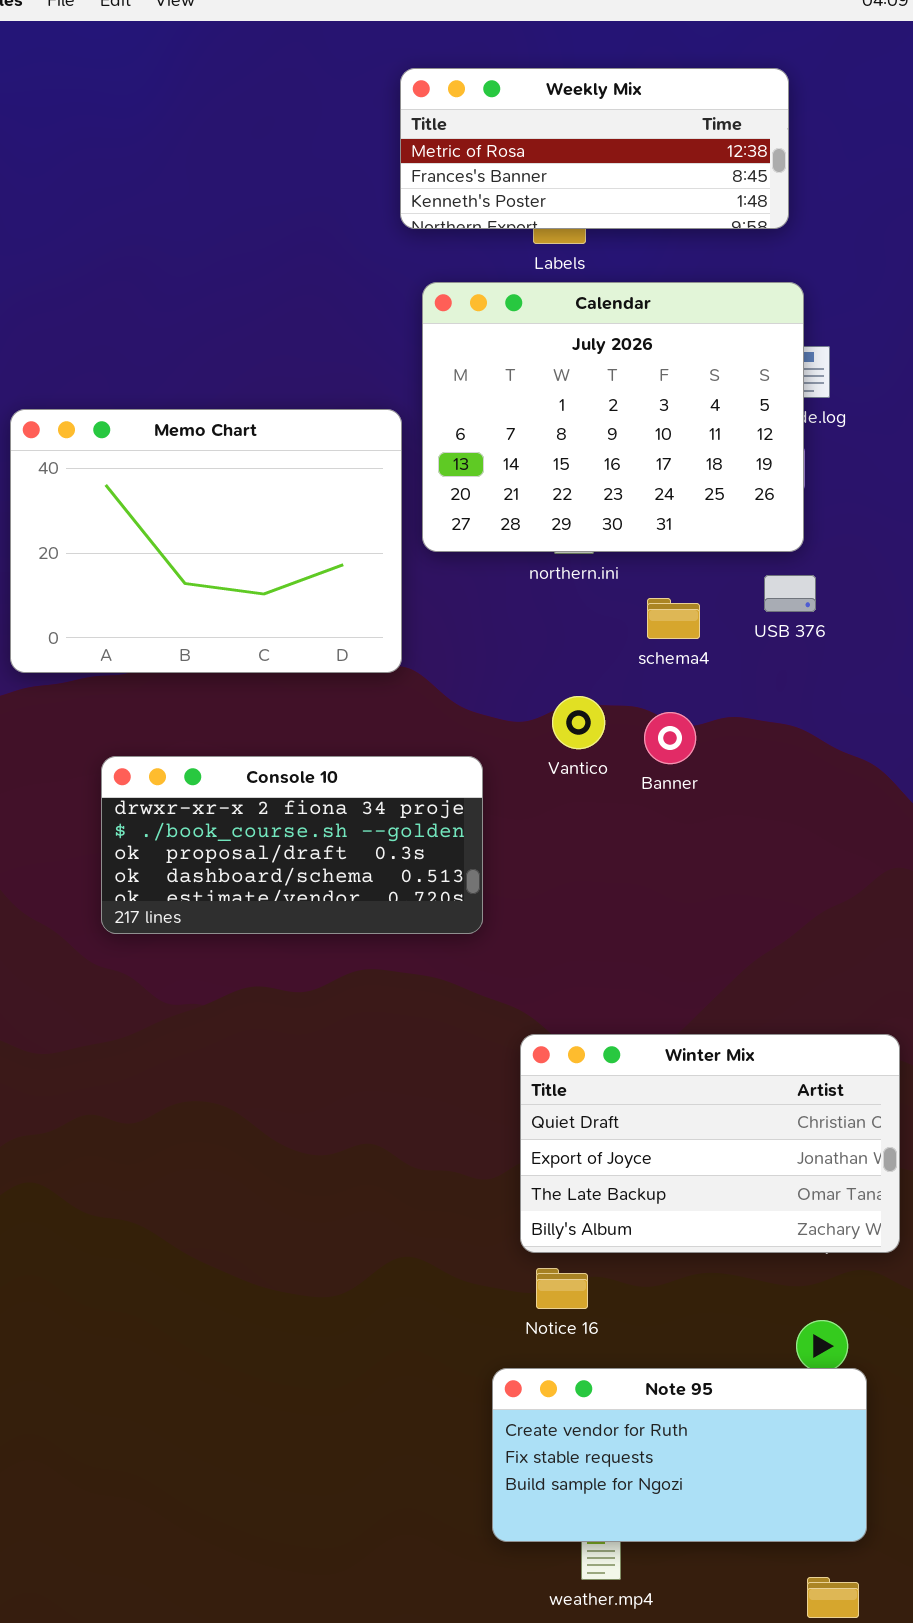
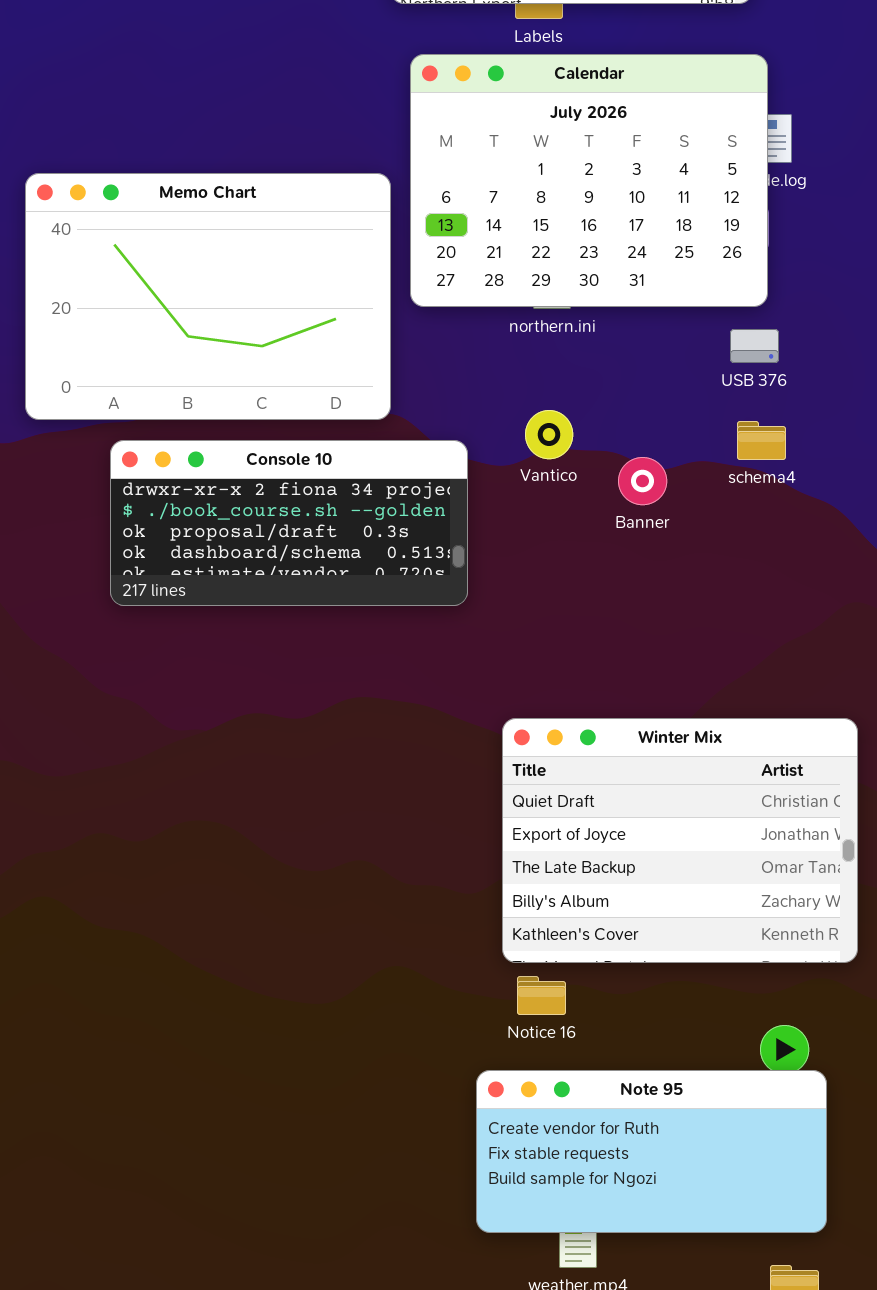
schema4: [647,598,700,639] -> [737,421,786,460], moved
Vantico: [552,696,605,749] -> [525,410,573,459], moved
Console 10: [101,756,483,934] -> [110,440,468,606], moved
Winter Mix: [520,1034,900,1253] -> [502,718,858,963], resized

